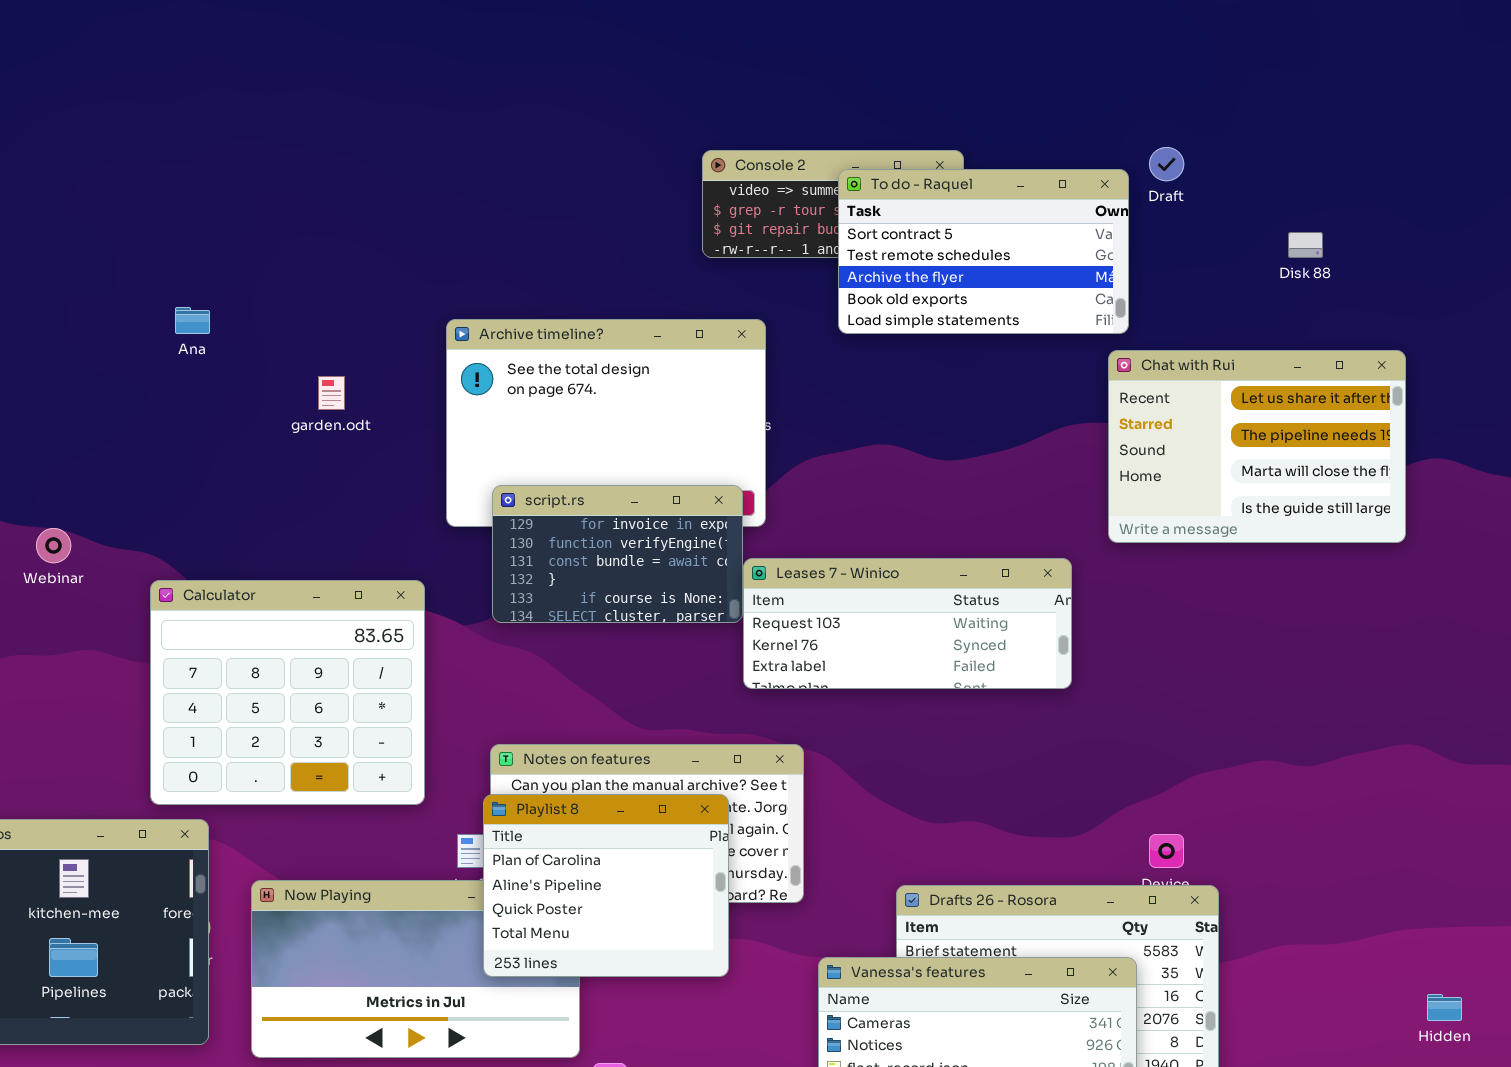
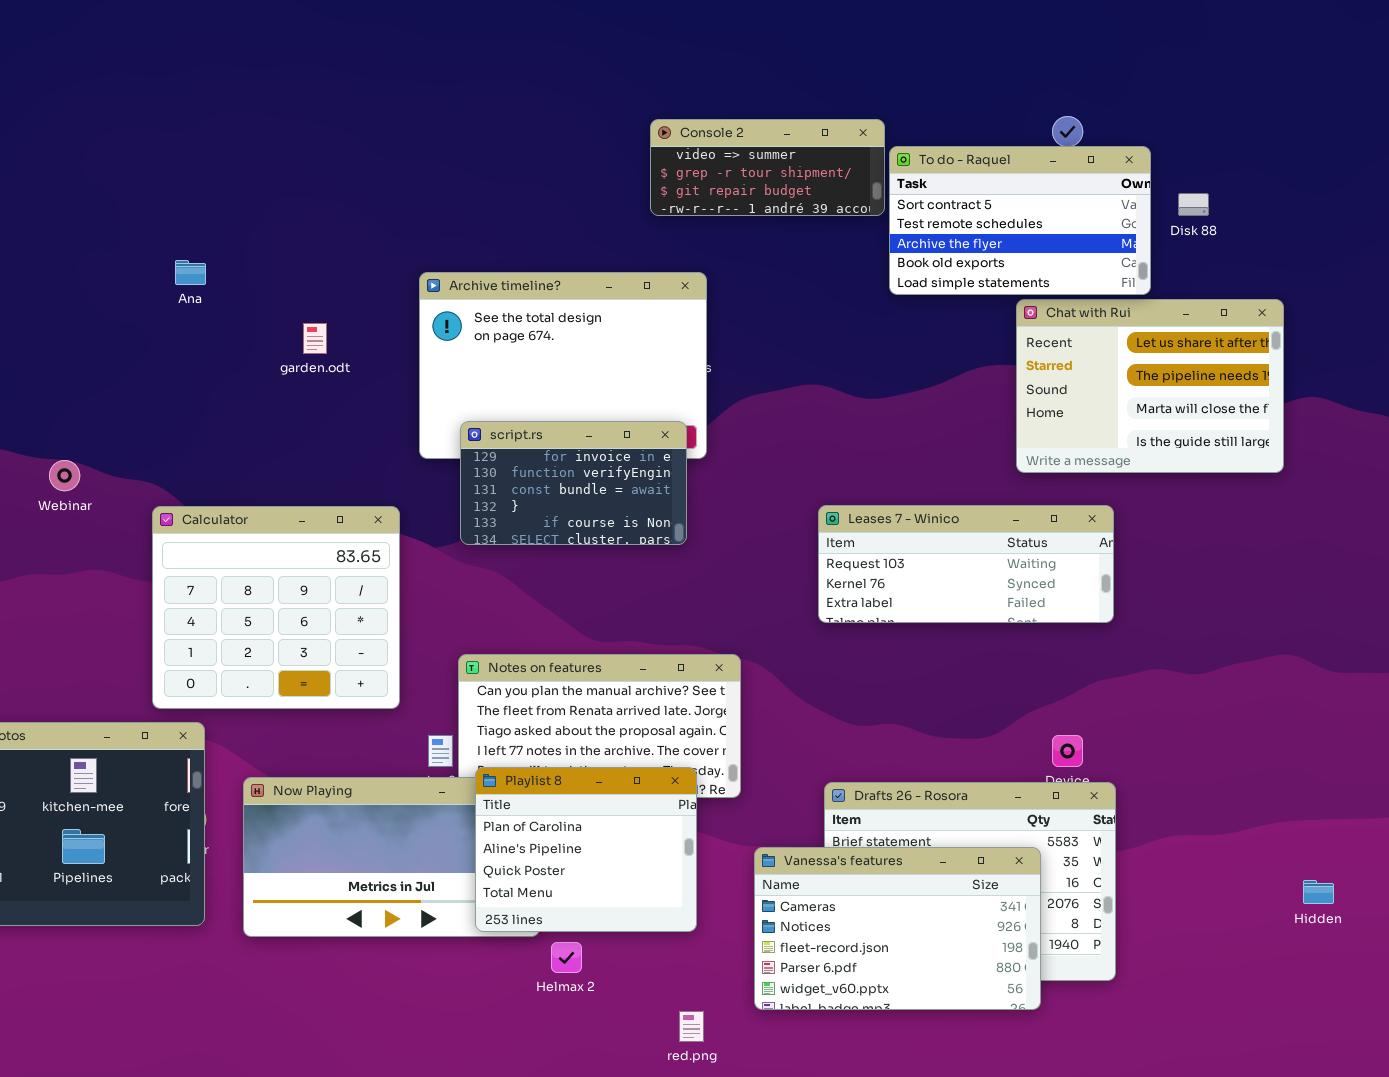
To do - Raquel: [838,169,1129,334] -> [889,146,1151,295], moved
Leases 7 - Winico: [743,558,1072,689] -> [818,505,1114,623], moved
Playlist 8: [483,794,729,977] -> [475,767,697,932], moved

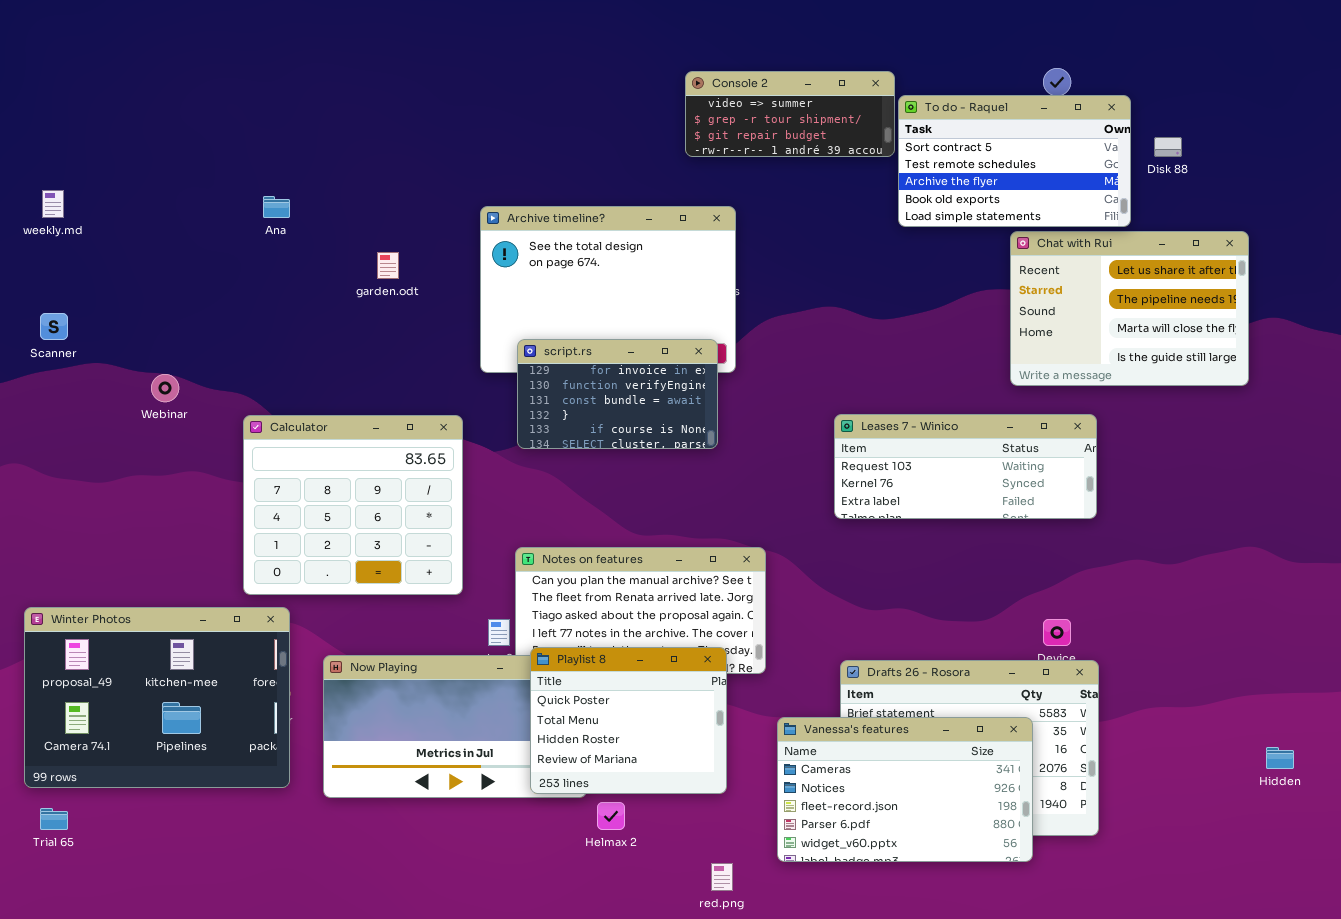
Playlist 8: [475,767,697,932] -> [530,647,727,794], scrolled down 2 rows

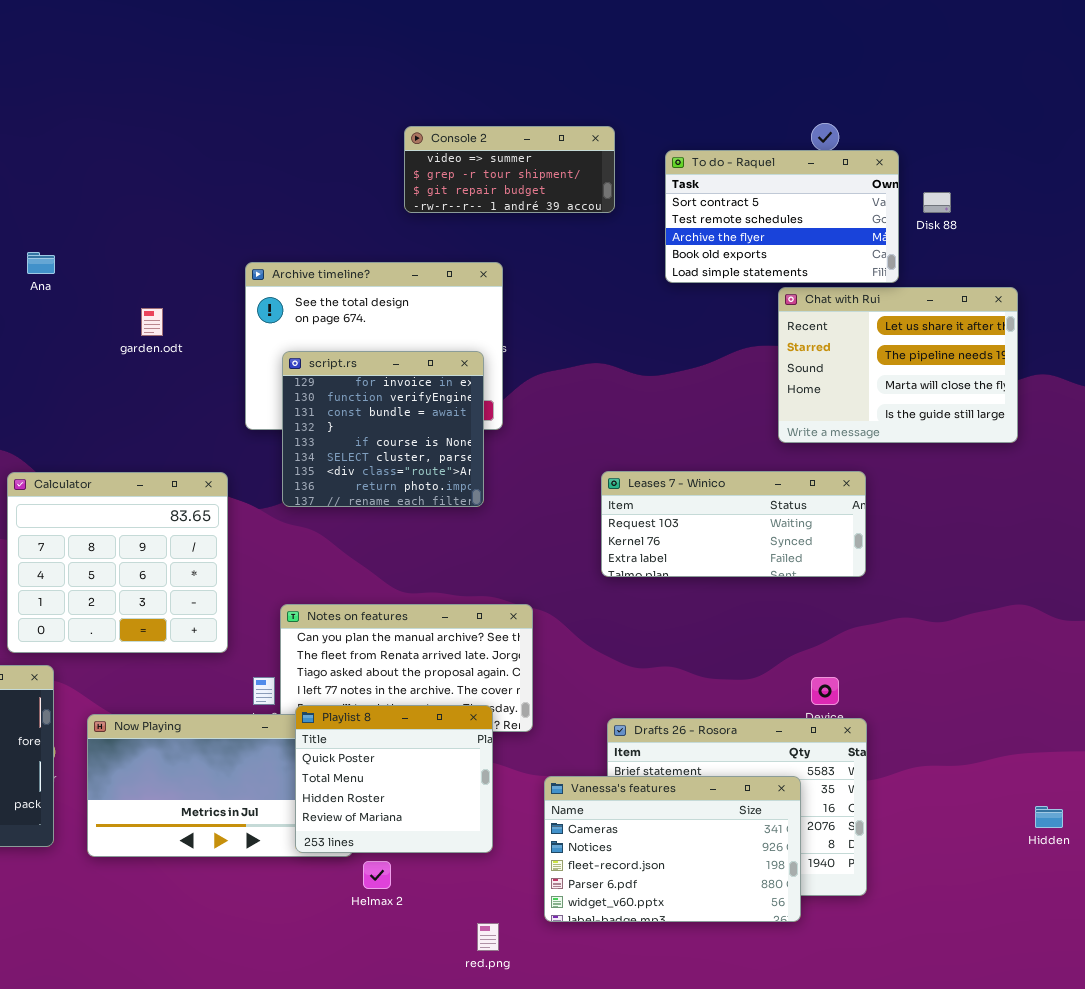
Console 2: [685,71,895,157] -> [404,126,615,213], moved
script.rs: [517,339,718,449] -> [282,351,484,507], resized

